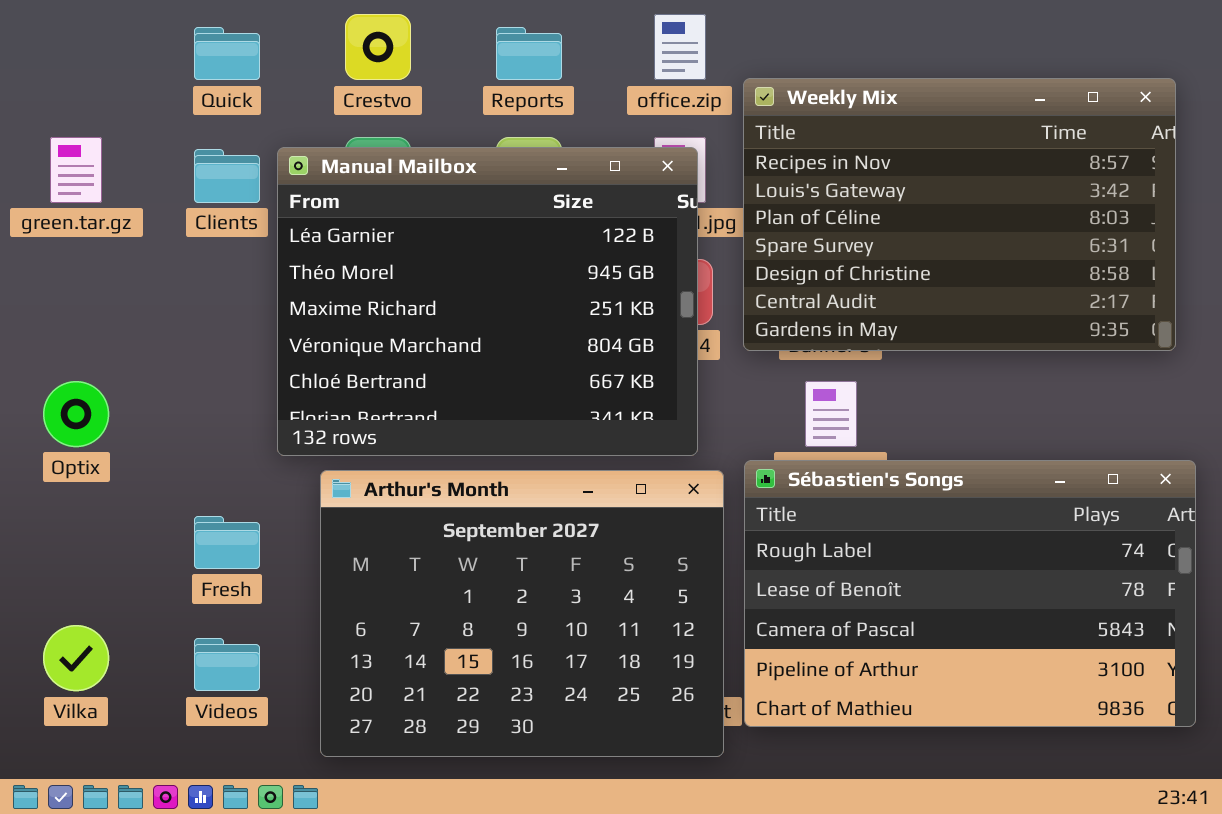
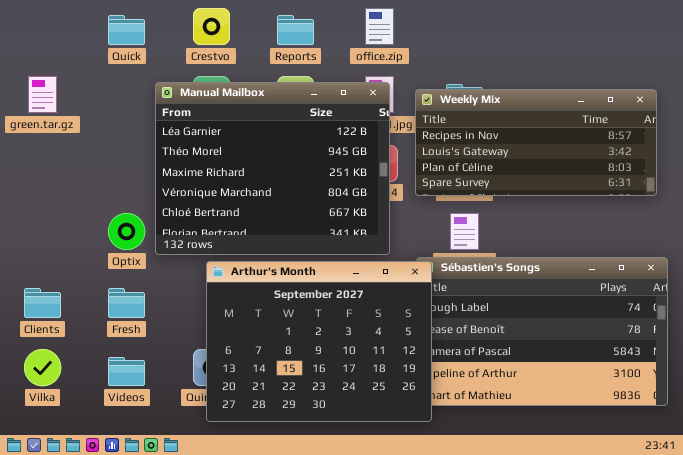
Weekly Mix: [743,78,1176,351] -> [415,89,657,196], resized
Clients: [194,149,260,203] -> [24,288,61,318], moved
Optix: [43,381,109,447] -> [108,213,145,250], moved
Arthur's Month: [320,470,724,757] -> [206,261,432,422], moved

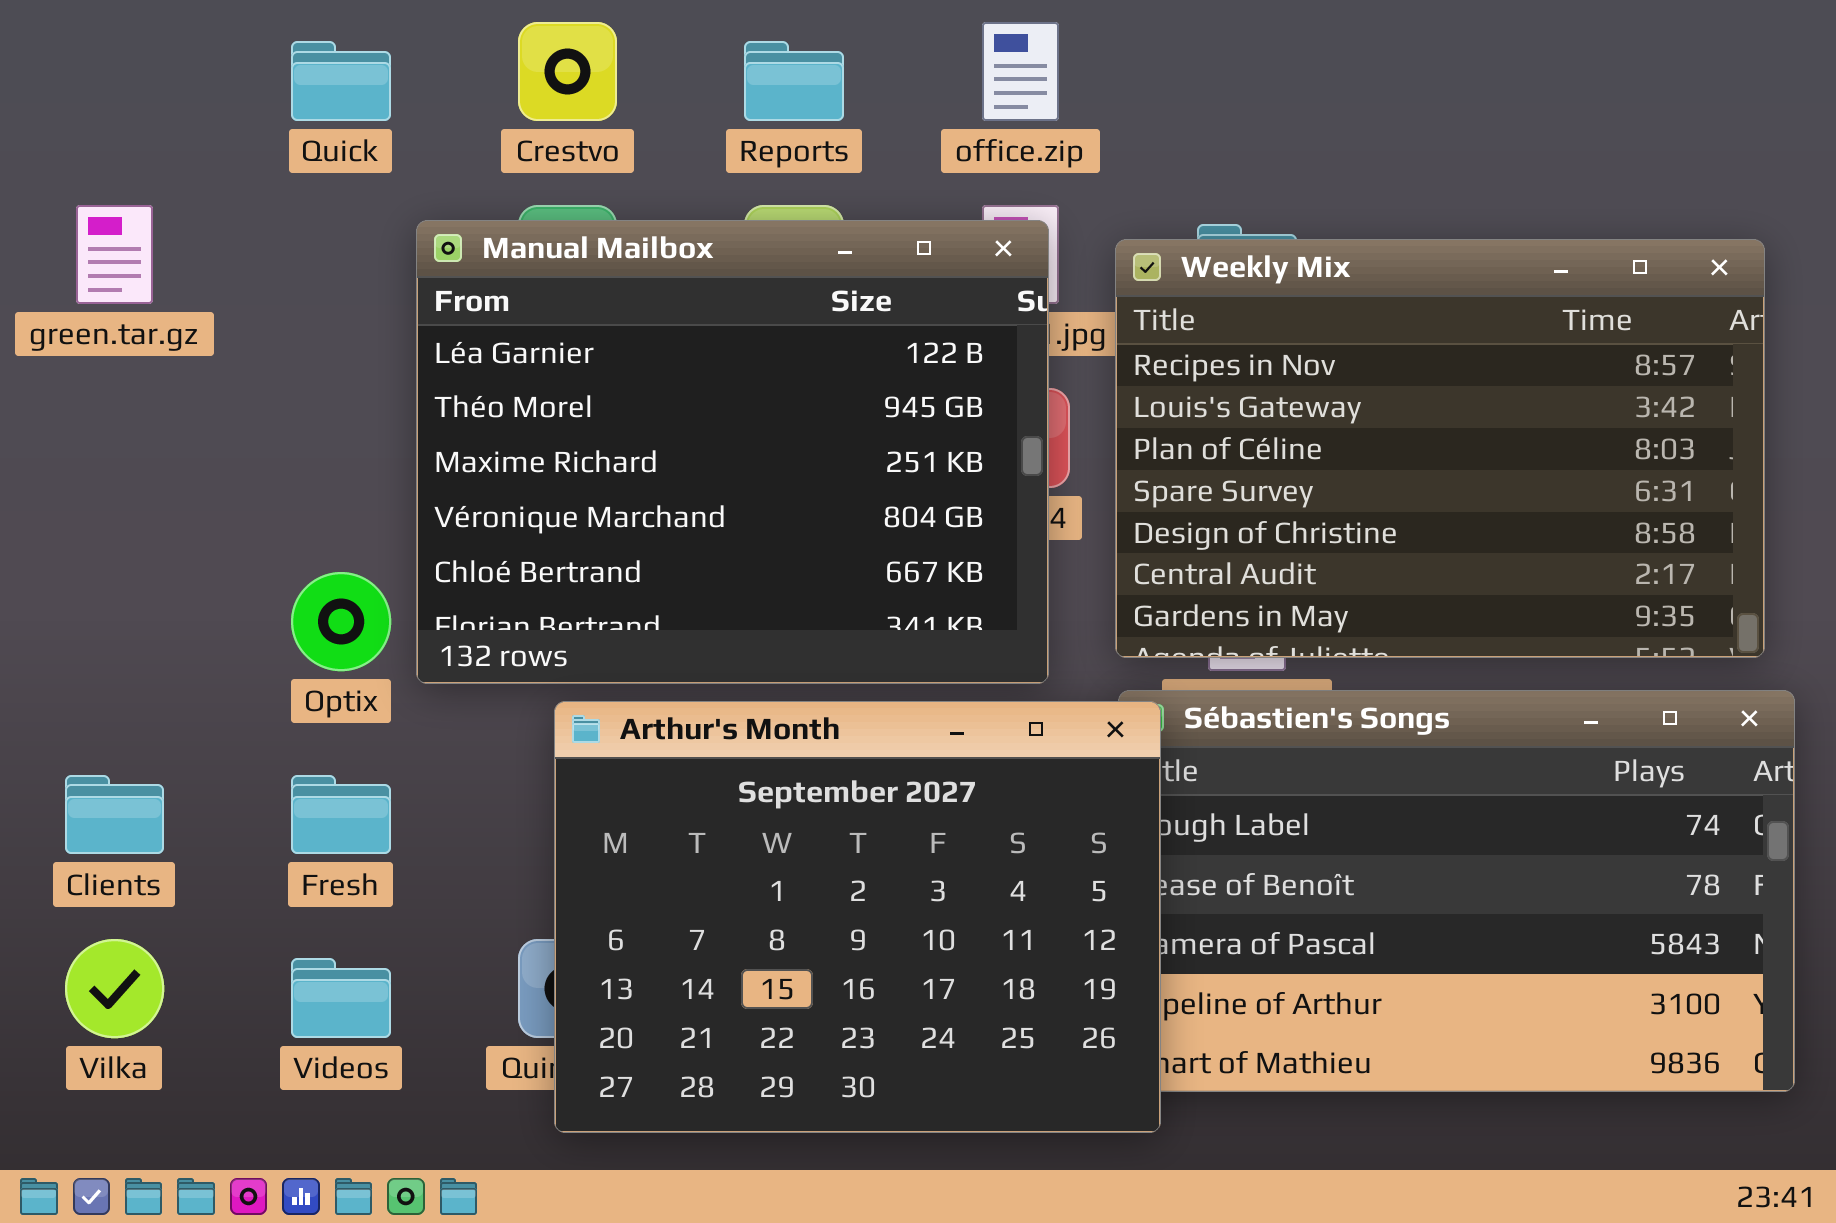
Weekly Mix: [415,89,657,196] -> [1115,239,1765,658], resized

